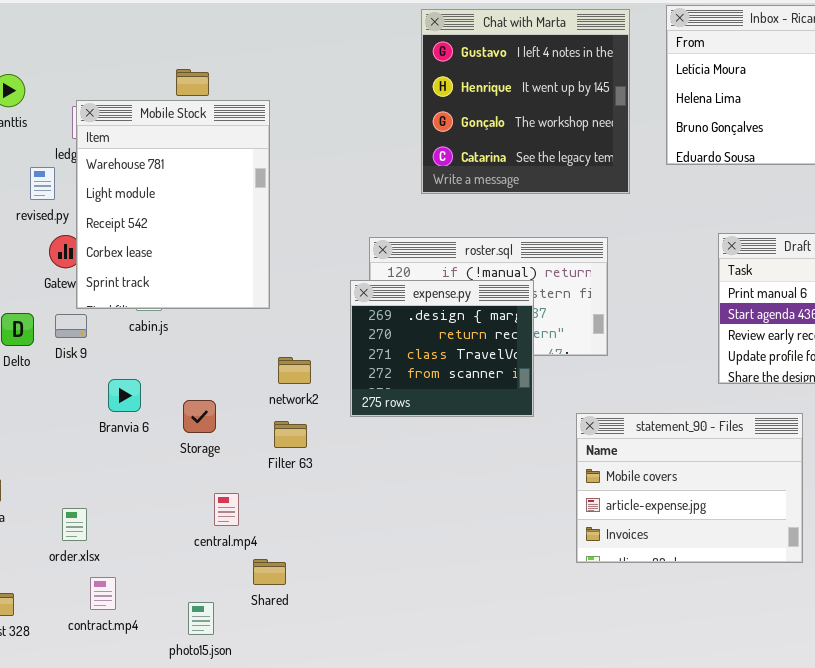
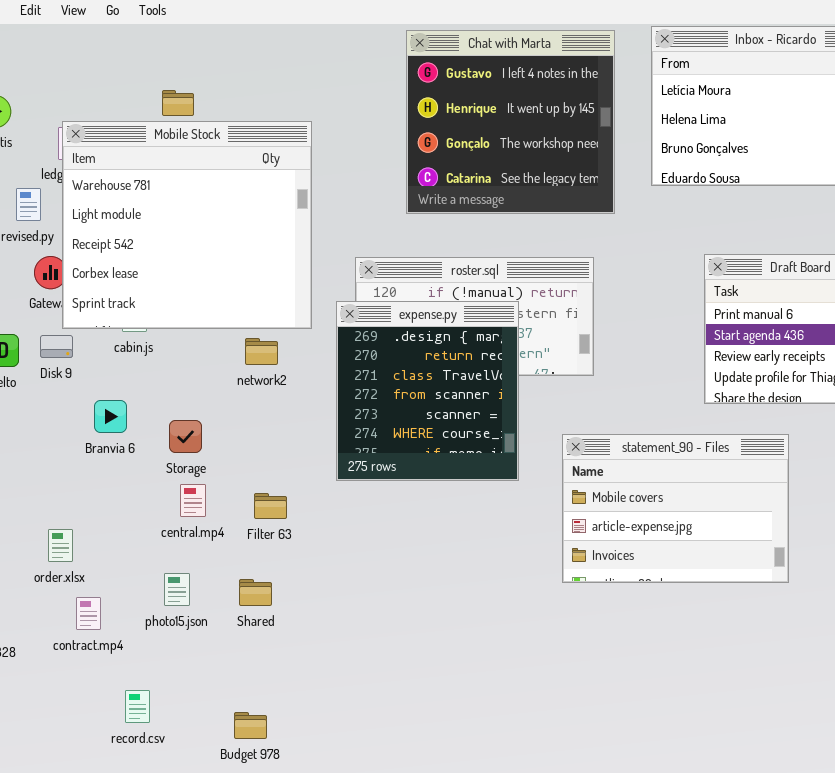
Mobile Stock: [76,100,270,309] -> [62,121,312,329], resized
expense.py: [350,280,534,417] -> [336,301,519,481], resized
network2: [278,357,311,384] -> [245,338,278,365], moved
Filter 63: [274,421,307,448] -> [254,493,287,519], moved
central.mp4: [214,493,239,526] -> [180,484,206,517], moved
photo15.json: [188,602,214,635] -> [164,573,190,606], moved

